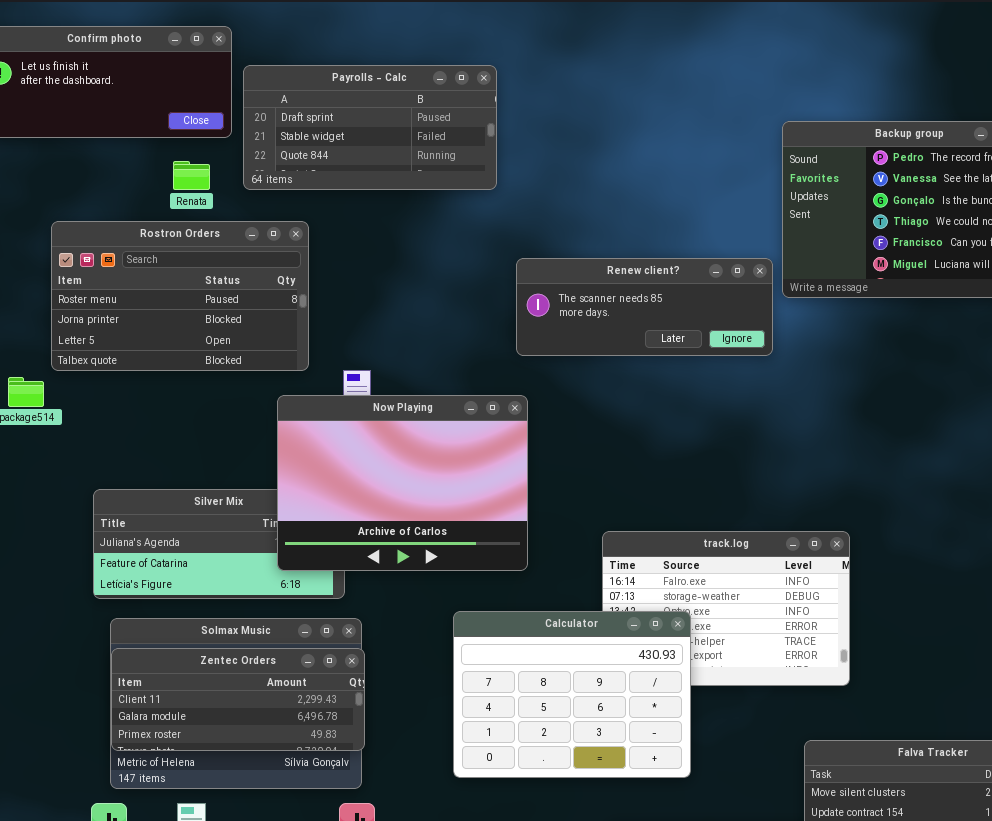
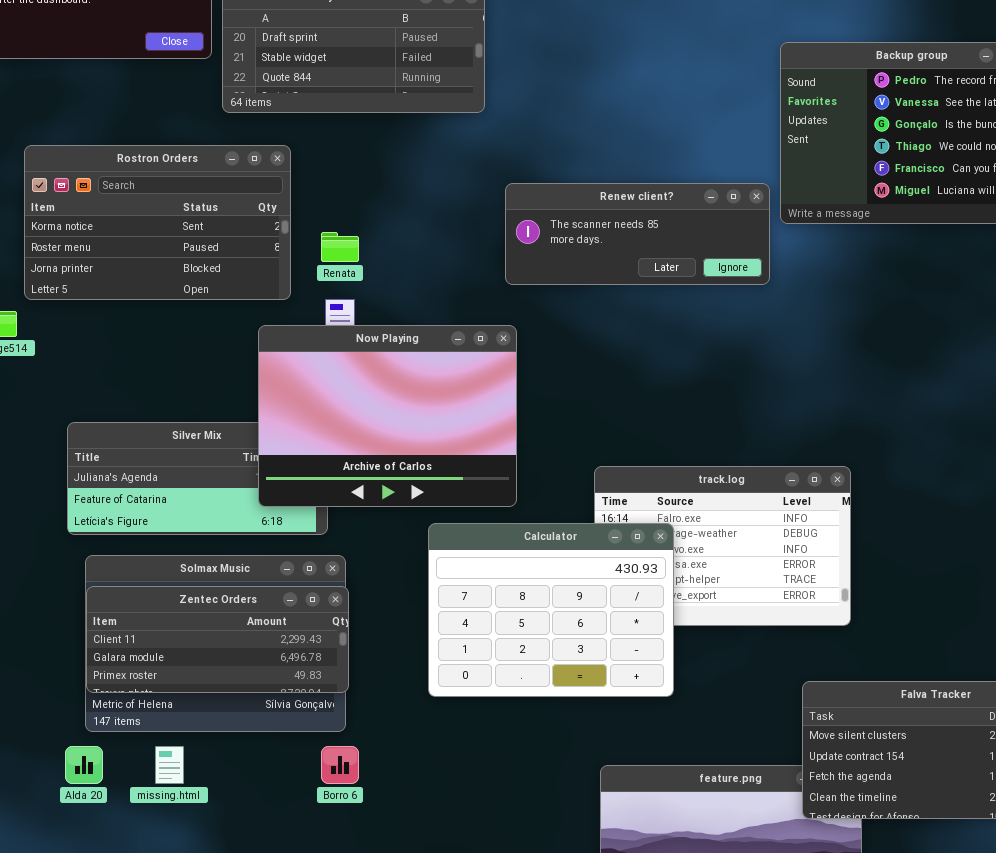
Renata: [173,161,210,190] -> [321,232,359,262], moved
Rostron Orders: [51,221,309,371] -> [24,145,291,300], scrolled up 1 row
Calculator: [453,611,691,778] -> [428,523,674,697], moved

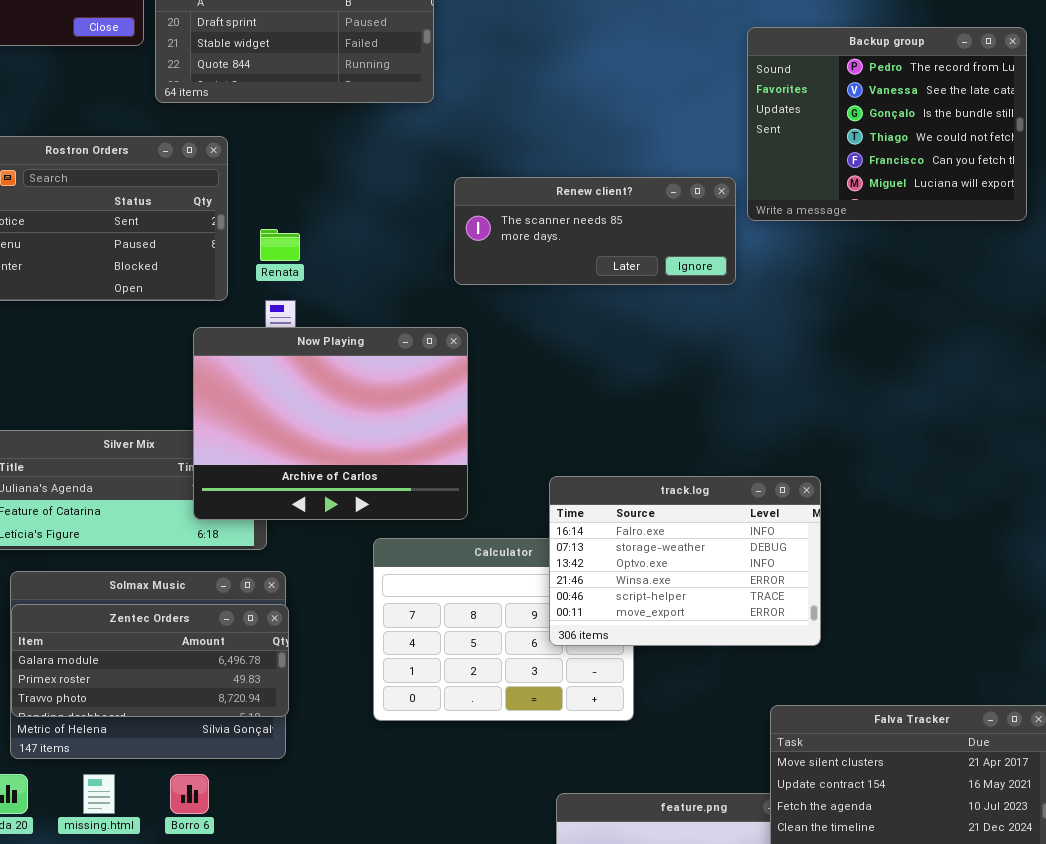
track.log: [594,466,851,626] -> [549,476,821,646], raised
Zentec Orders: [86,586,349,693] -> [11,604,289,717], scrolled down 1 row
Borro 6: [321,746,359,784] -> [170,774,209,814], moved

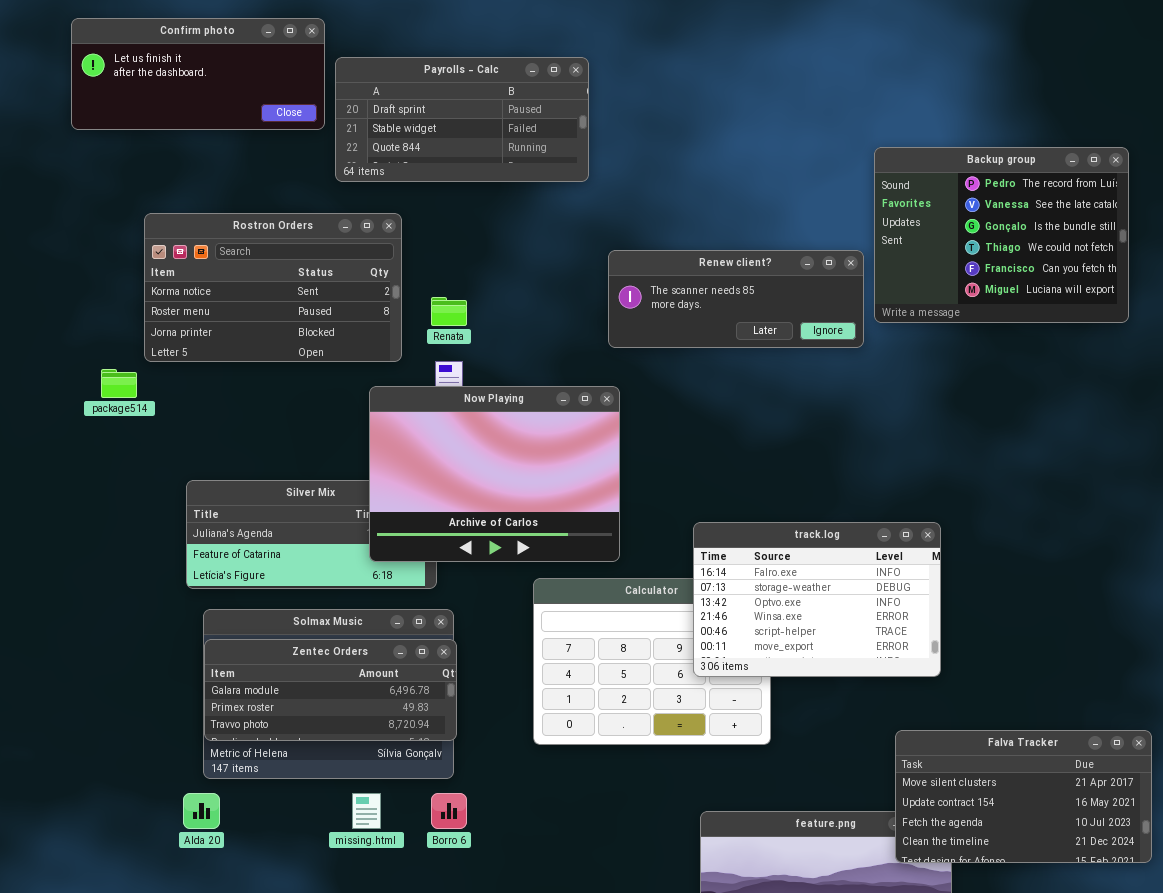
Backup group: [747,27,1027,221] -> [874,147,1129,323], moved
missing.html: [83,774,115,814] -> [352,793,381,829], moved
Borro 6: [170,774,209,814] -> [431,793,467,829], moved

